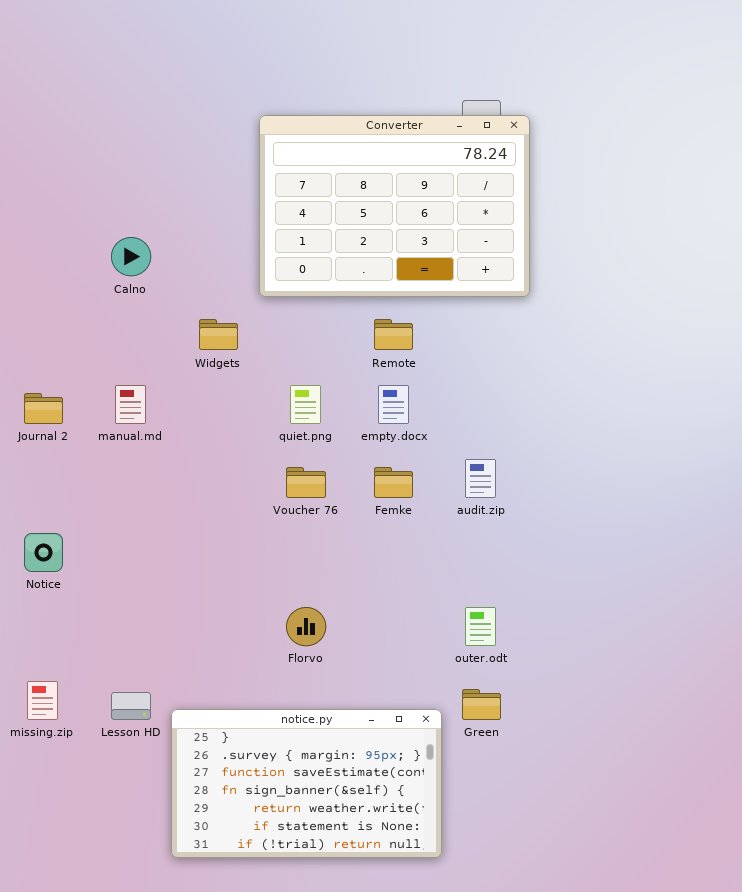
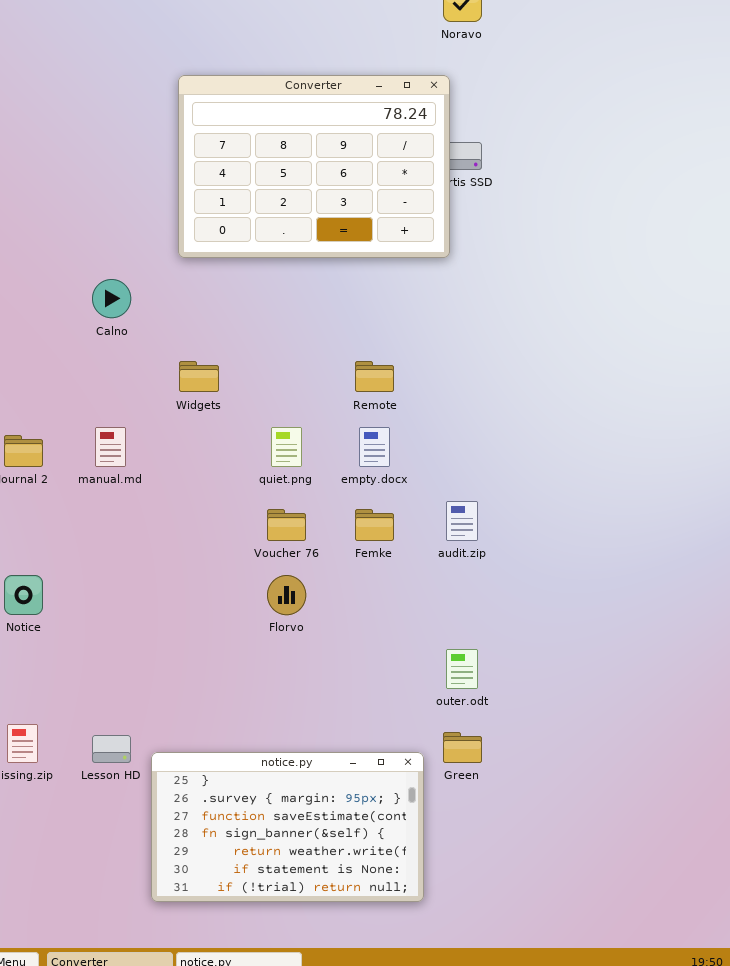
Converter: [259,115,530,297] -> [178,75,450,258], moved
Florvo: [286,607,326,646] -> [267,575,306,615], moved

